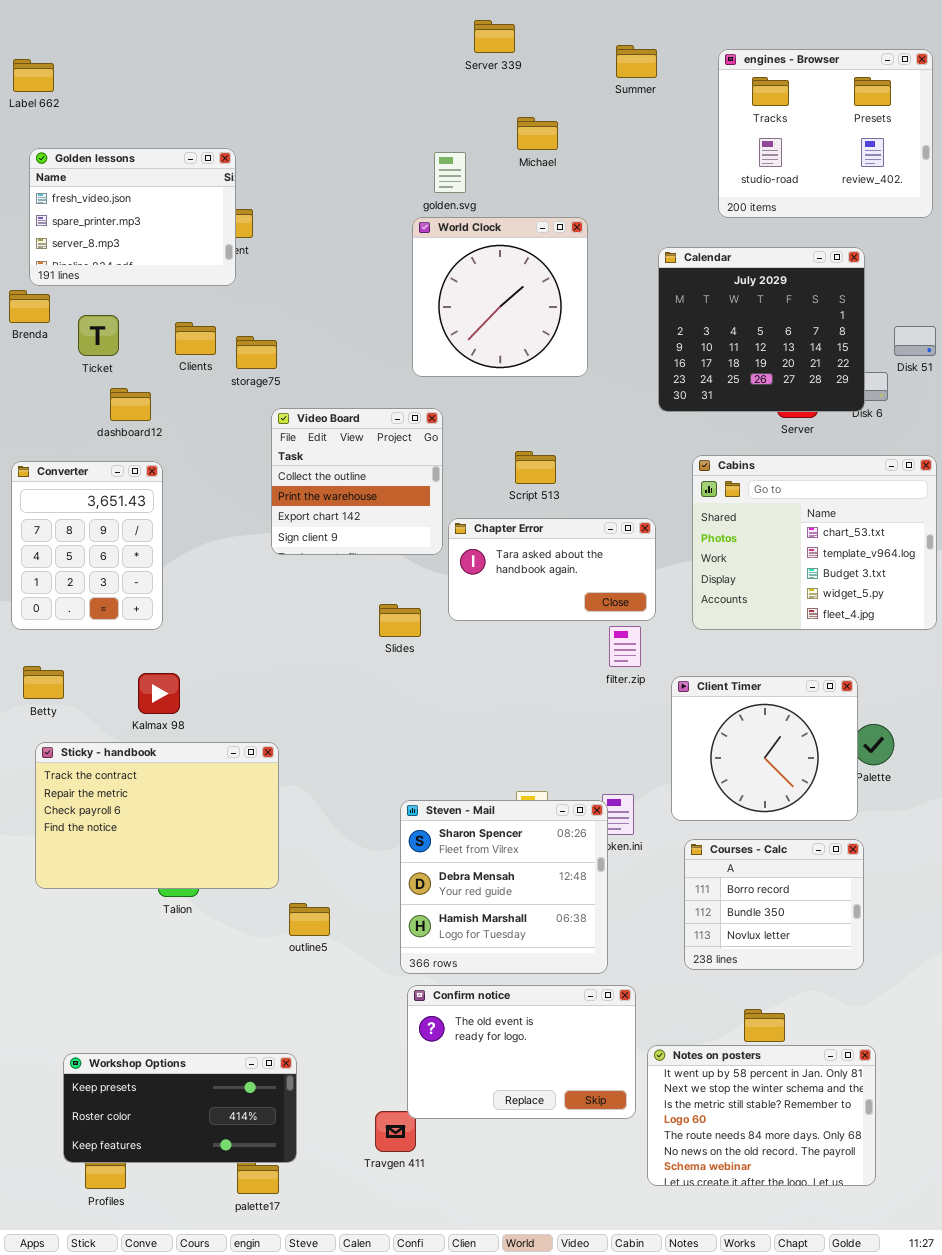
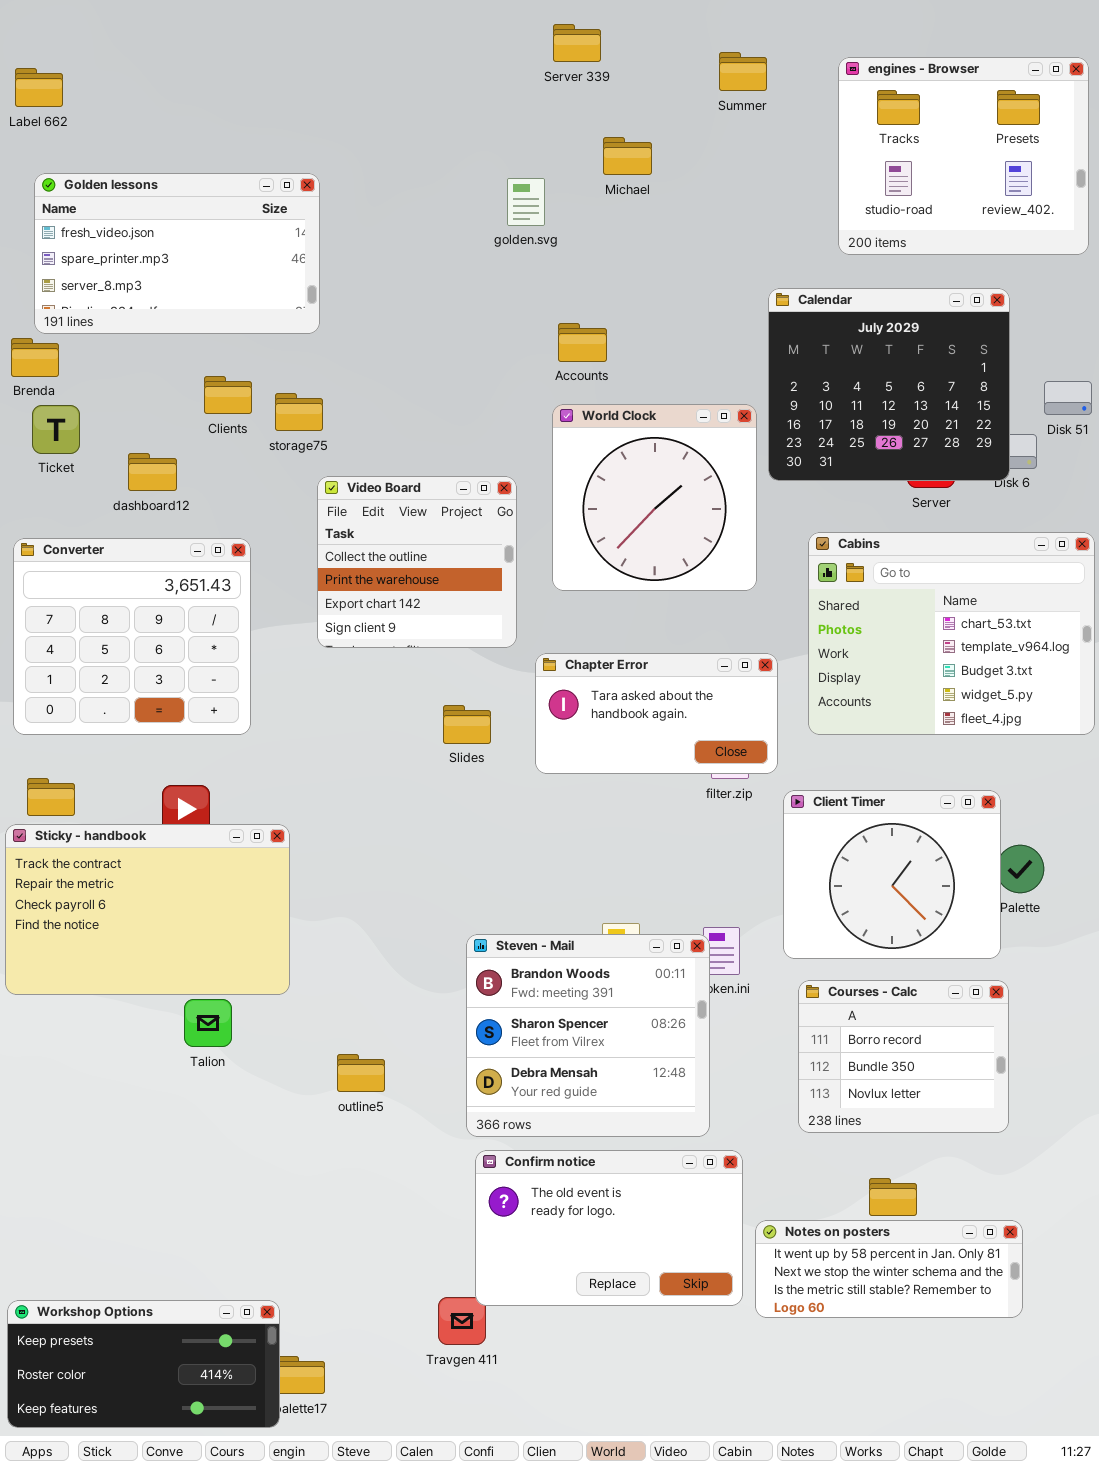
Golden lessons: [29,148,236,286] -> [34,173,320,334], resized
World Clock: [412,217,588,377] -> [552,404,757,591], moved
Ticket: [78,315,119,356] -> [32,405,80,454], moved
Converter: [11,461,163,630] -> [13,538,251,735], resized
Chapter Error: [448,518,656,621] -> [535,653,778,774], moved
Sticky - handbook: [35,742,279,889] -> [5,824,290,995], moved
Steven - Mail: [400,800,608,974] -> [466,934,710,1137], scrolled up 1 row
Notes on posters: [647,1045,876,1186] -> [755,1220,1023,1318], resized
Workshop Options: [63,1053,297,1163] -> [7,1300,280,1428], moved

